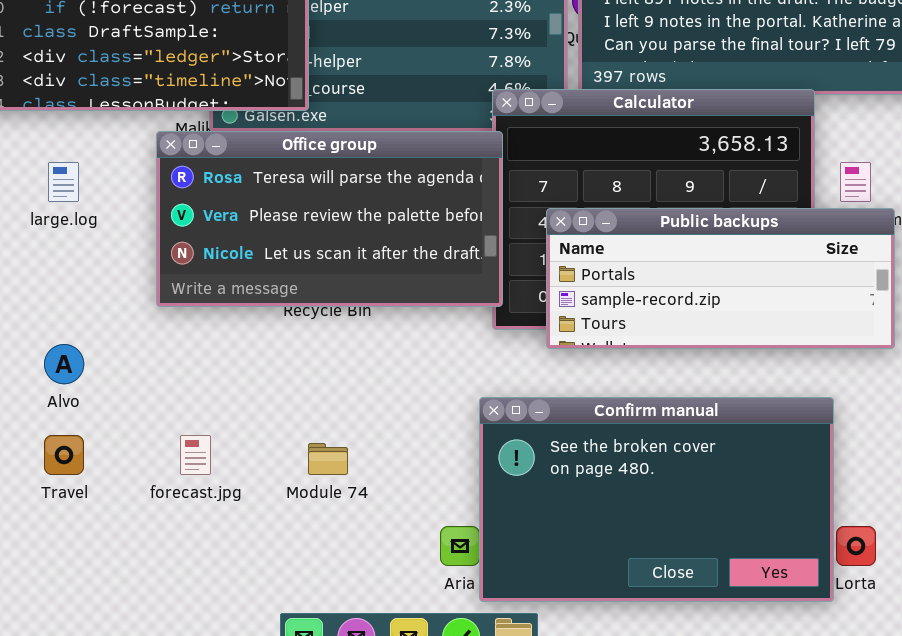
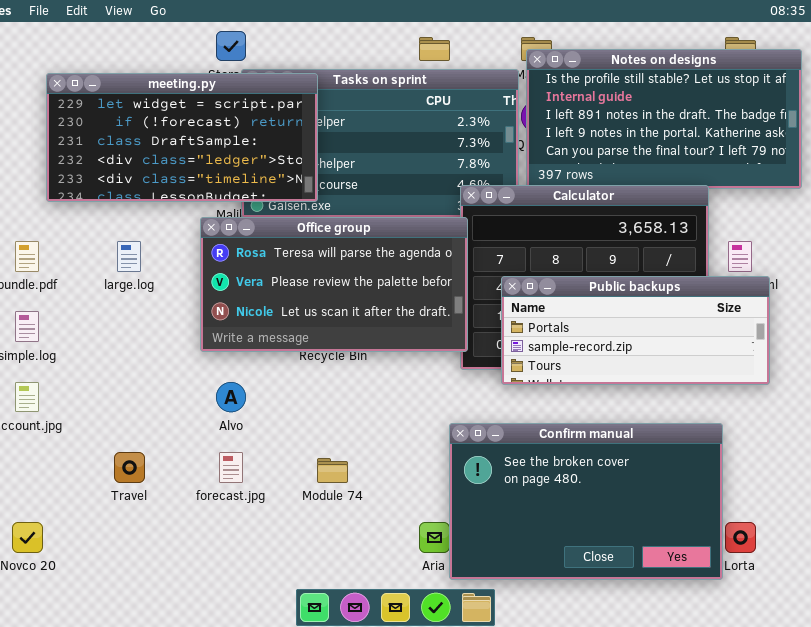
Alvo: [44,344,84,384] -> [216,382,246,412], moved

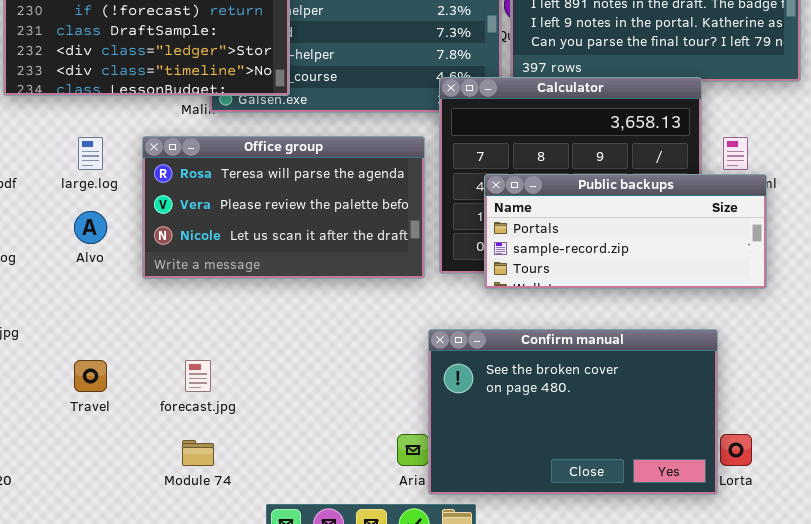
Office group: [200,217,468,352] -> [142,136,425,279], moved
Alvo: [216,382,246,412] -> [74,211,107,244], moved
Module 74: [317,458,348,483] -> [182,440,214,466], moved

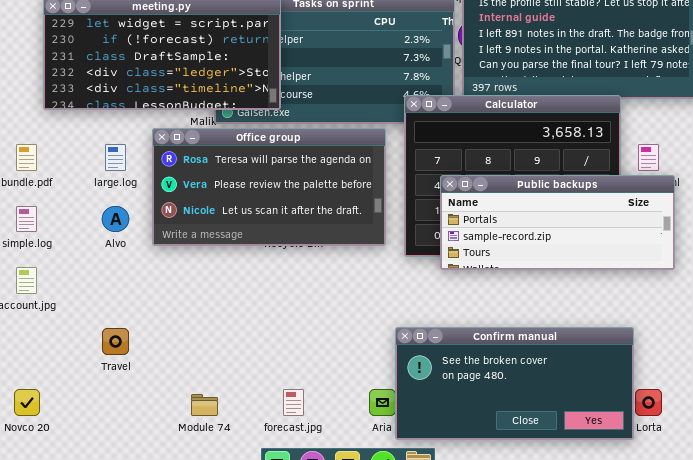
Office group: [142,136,425,279] -> [152,128,386,246], moved
Confirm manual: [428,329,718,495] -> [395,327,634,440], resized
forecast.jpg: [185,360,211,392] -> [283,389,304,416], moved

